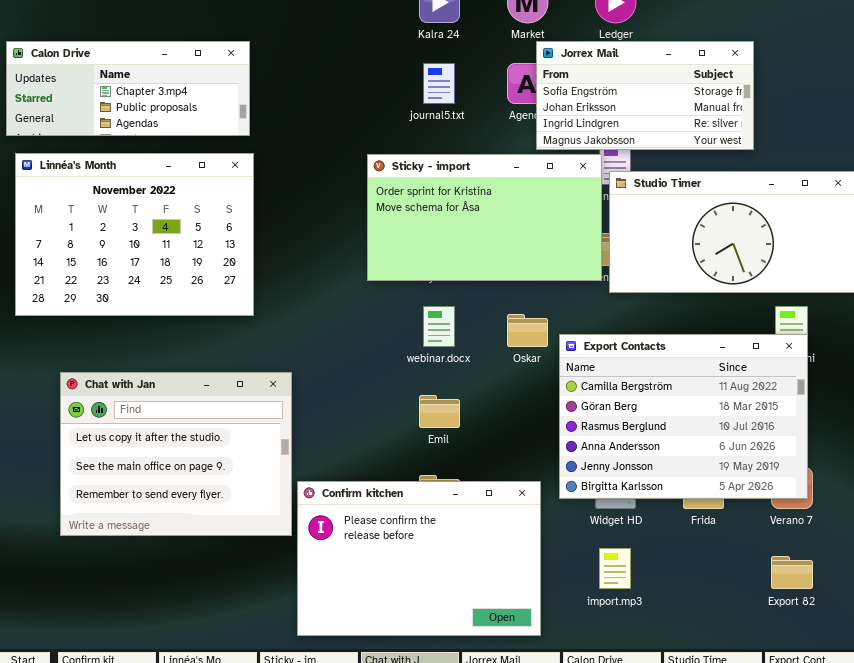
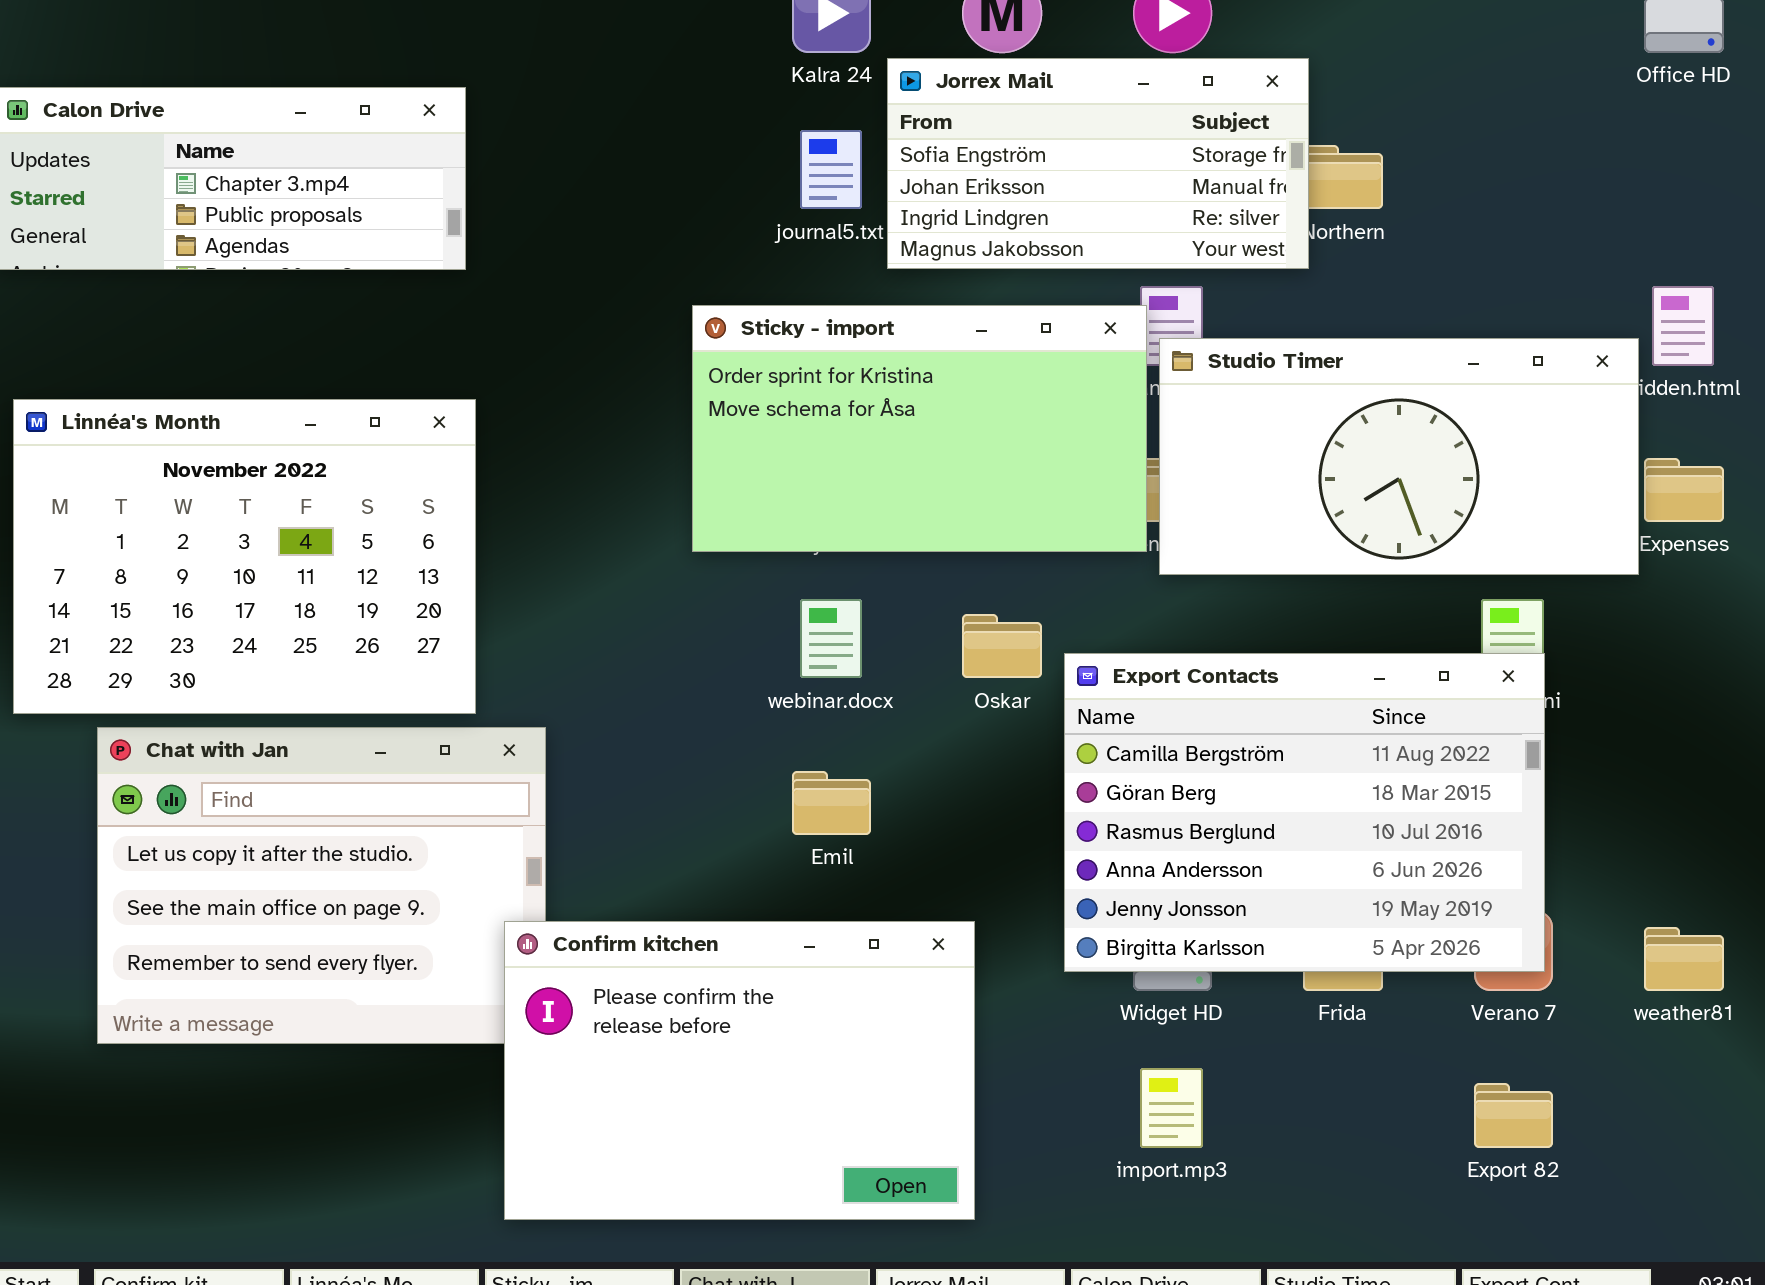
Jorrex Mail: [536,41,754,150] -> [887,58,1309,269], moved
Linnéa's Month: [15,153,254,316] -> [13,399,476,714], moved
Confirm kitchen: [297,481,541,636] -> [504,921,975,1220], moved

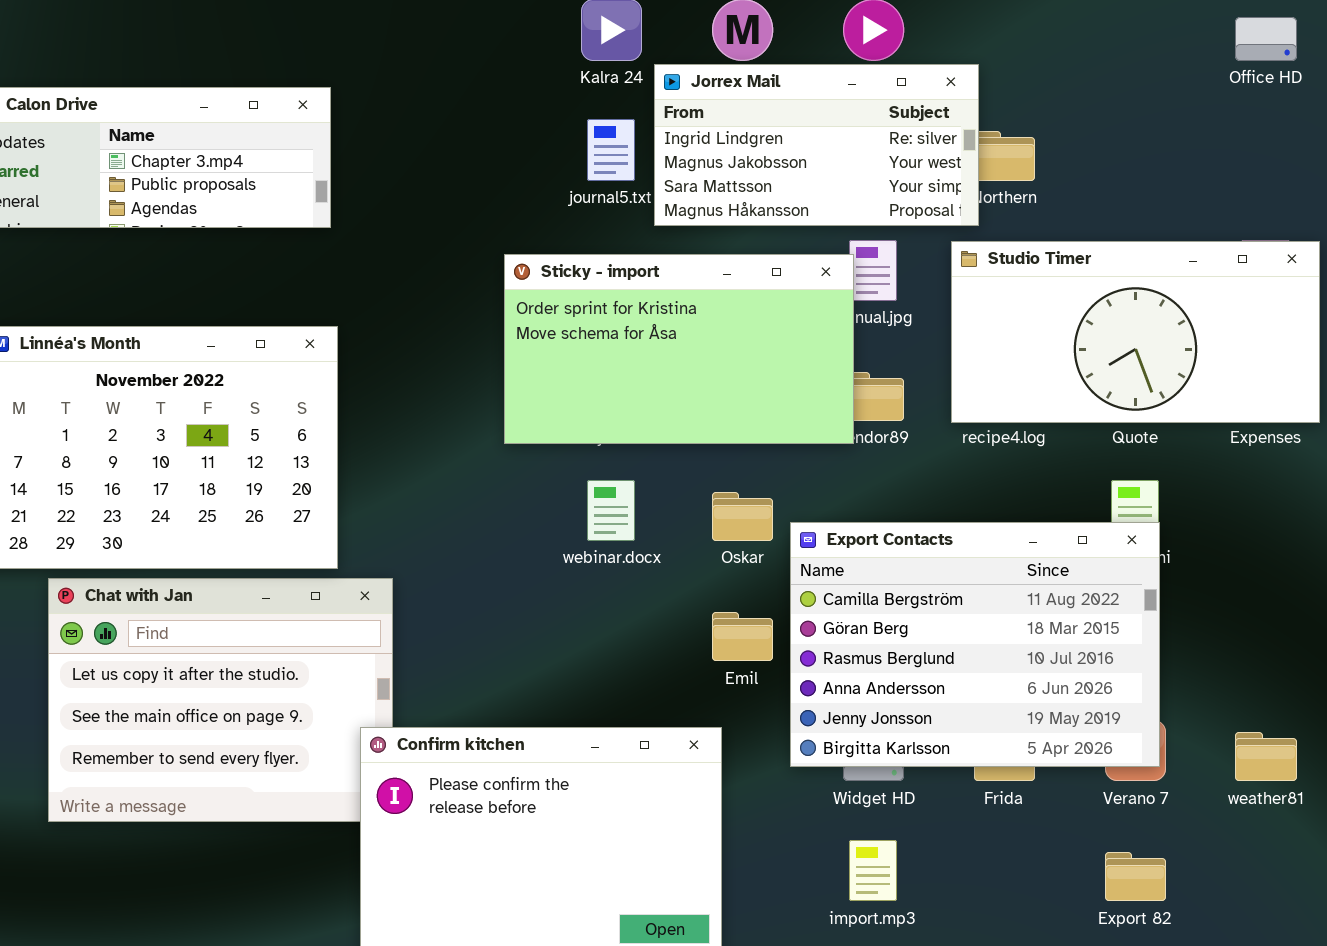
Jorrex Mail: [887,58,1309,269] -> [654,64,979,226], scrolled down 2 rows
Studio Timer: [1159,338,1639,575] -> [951,241,1320,423], moved
Emil: [792,771,871,835] -> [712,612,773,661], moved

